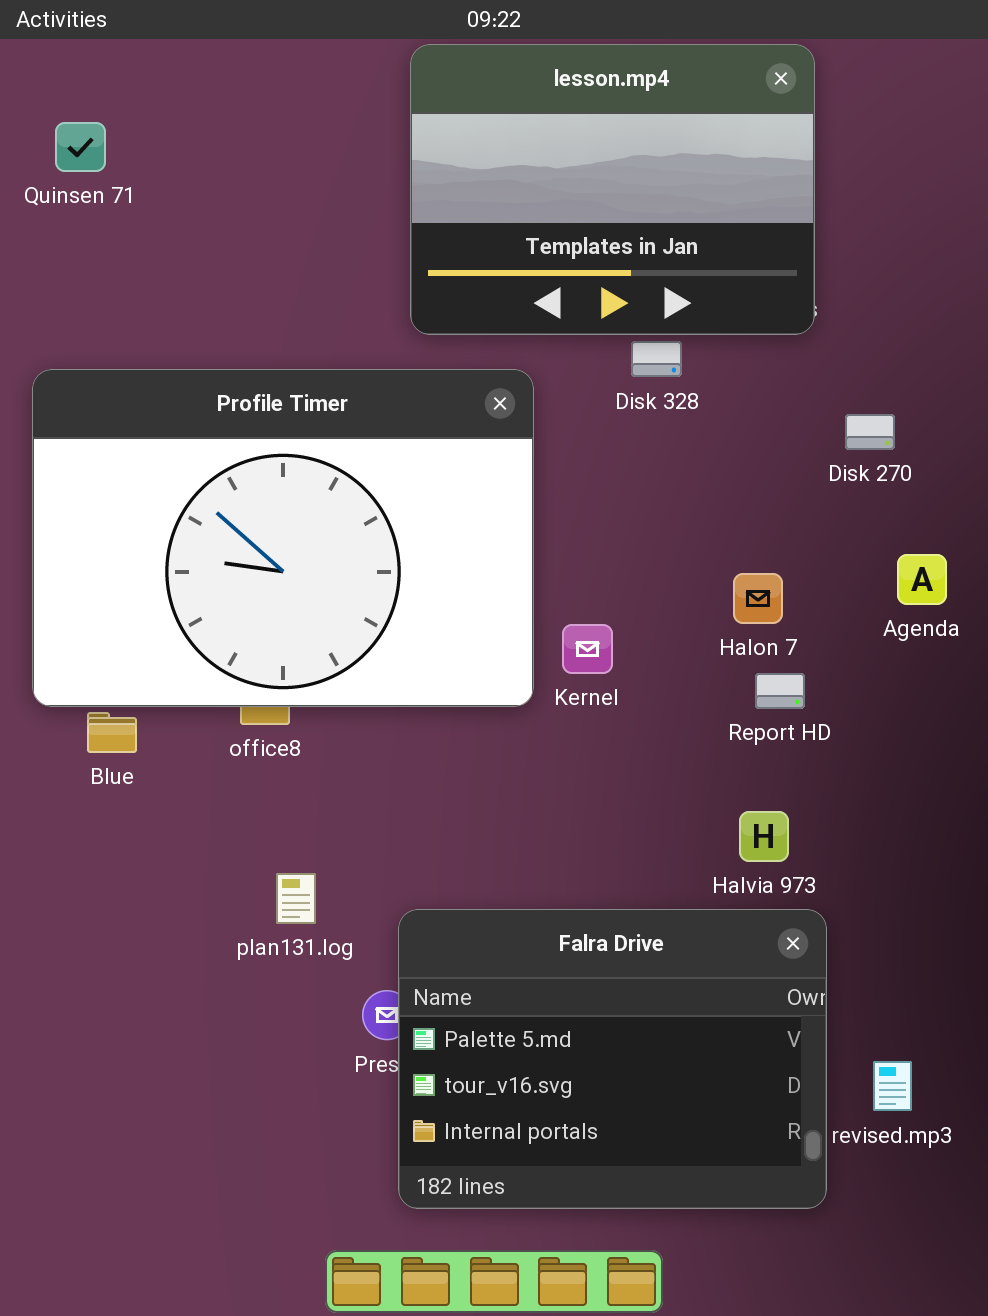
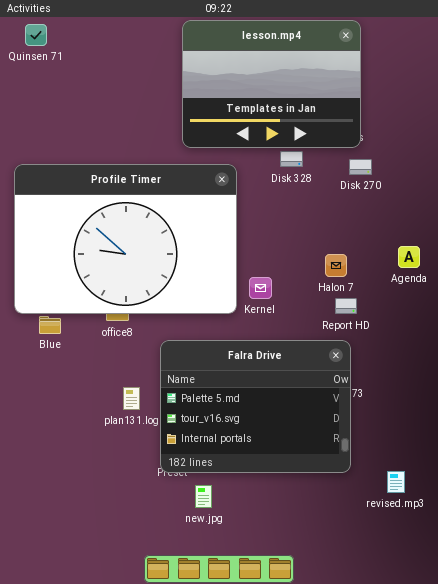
Quinsen 71: [55,122,106,172] -> [25,24,47,46], moved
Disk 270: [845,414,895,450] -> [349,159,372,175], moved
Falra Drive: [398,909,827,1209] -> [160,340,351,473], moved

